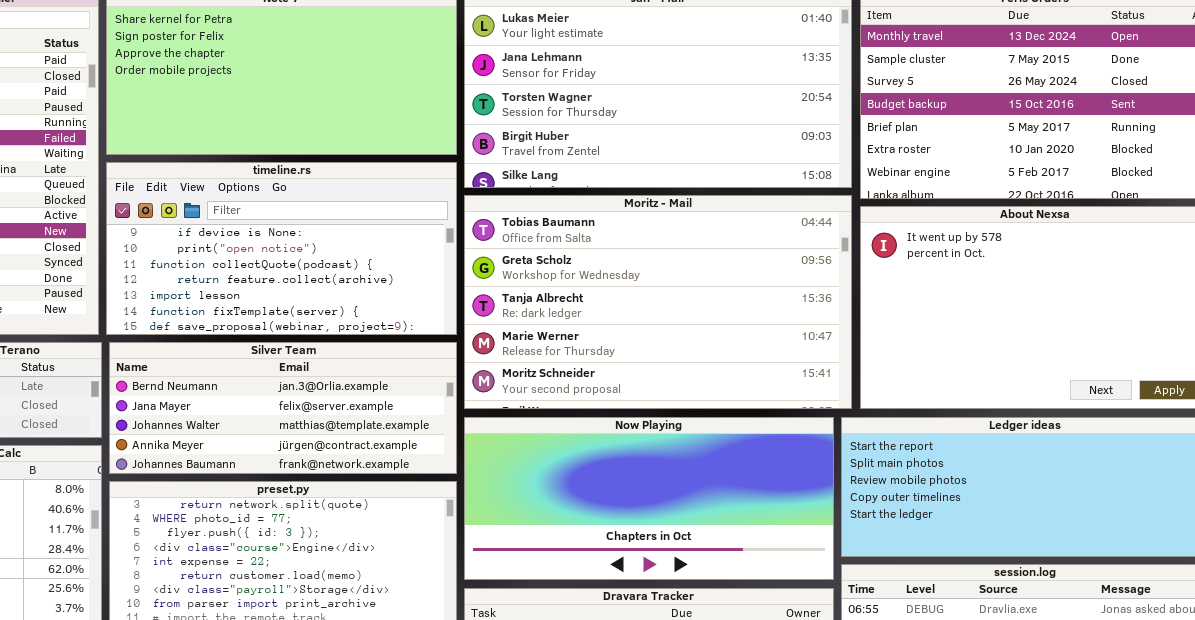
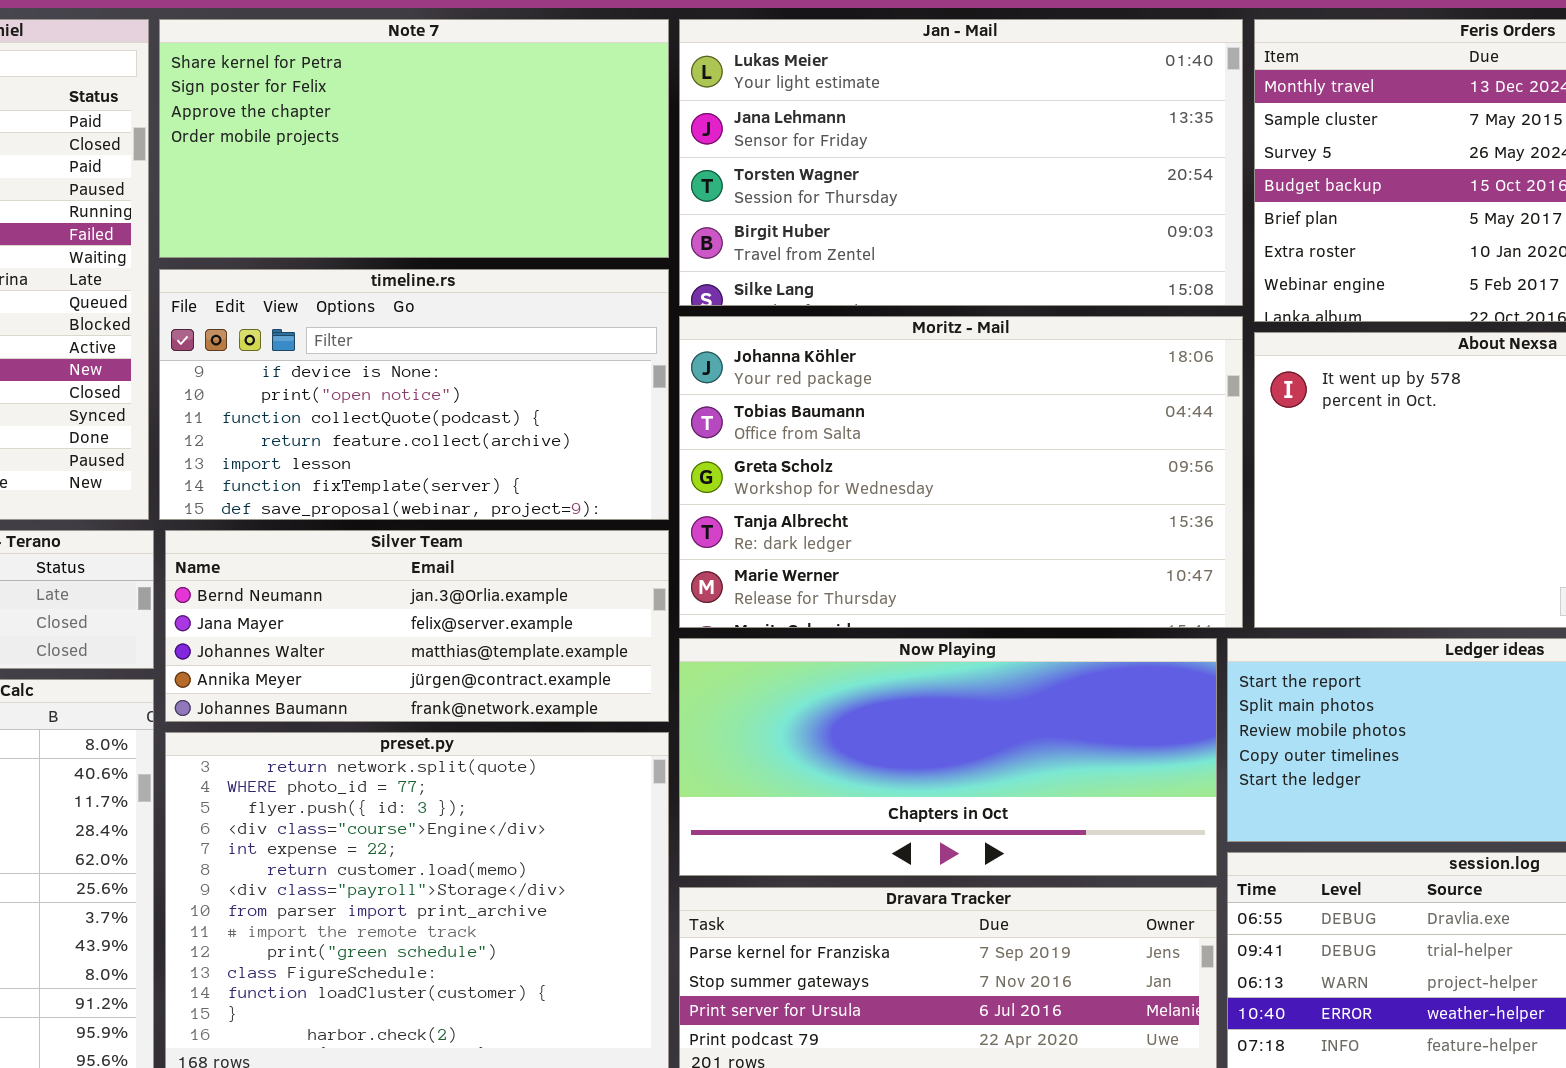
Moritz - Mail: [464,195,852,409] -> [679,316,1243,628], scrolled up 1 row

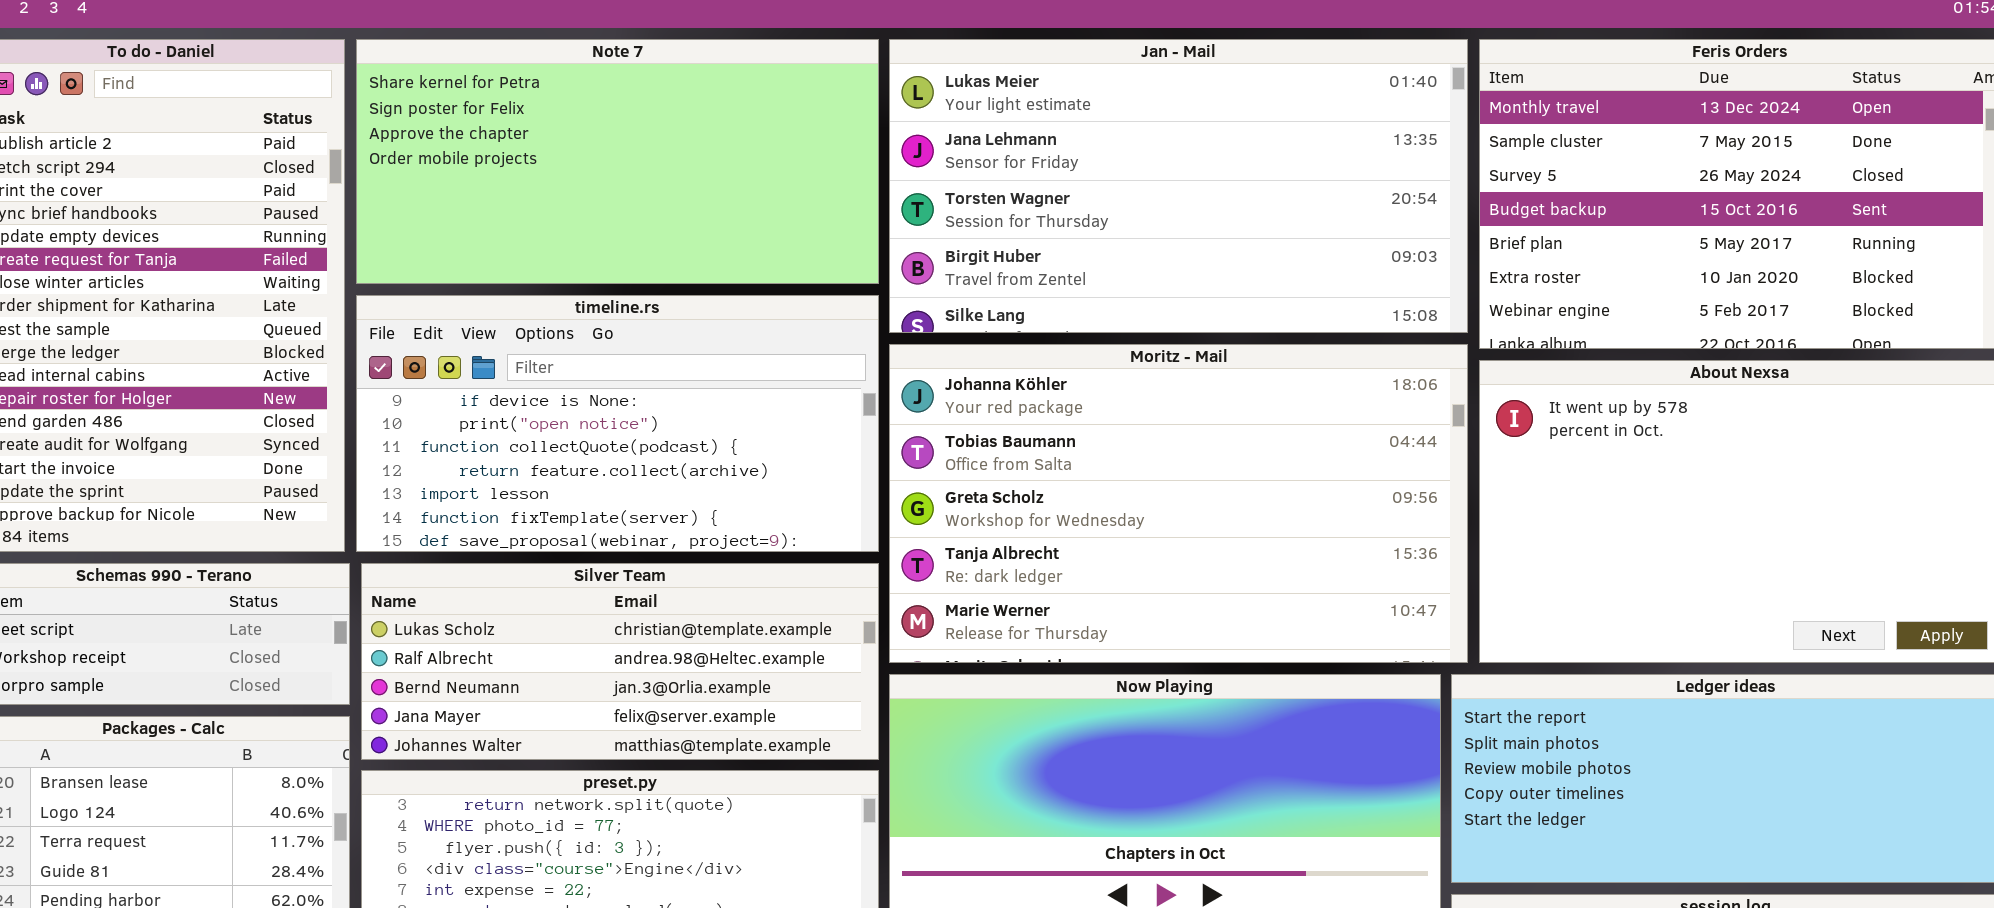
Silver Team: [165,530,669,722] -> [361,563,879,760], scrolled up 2 rows

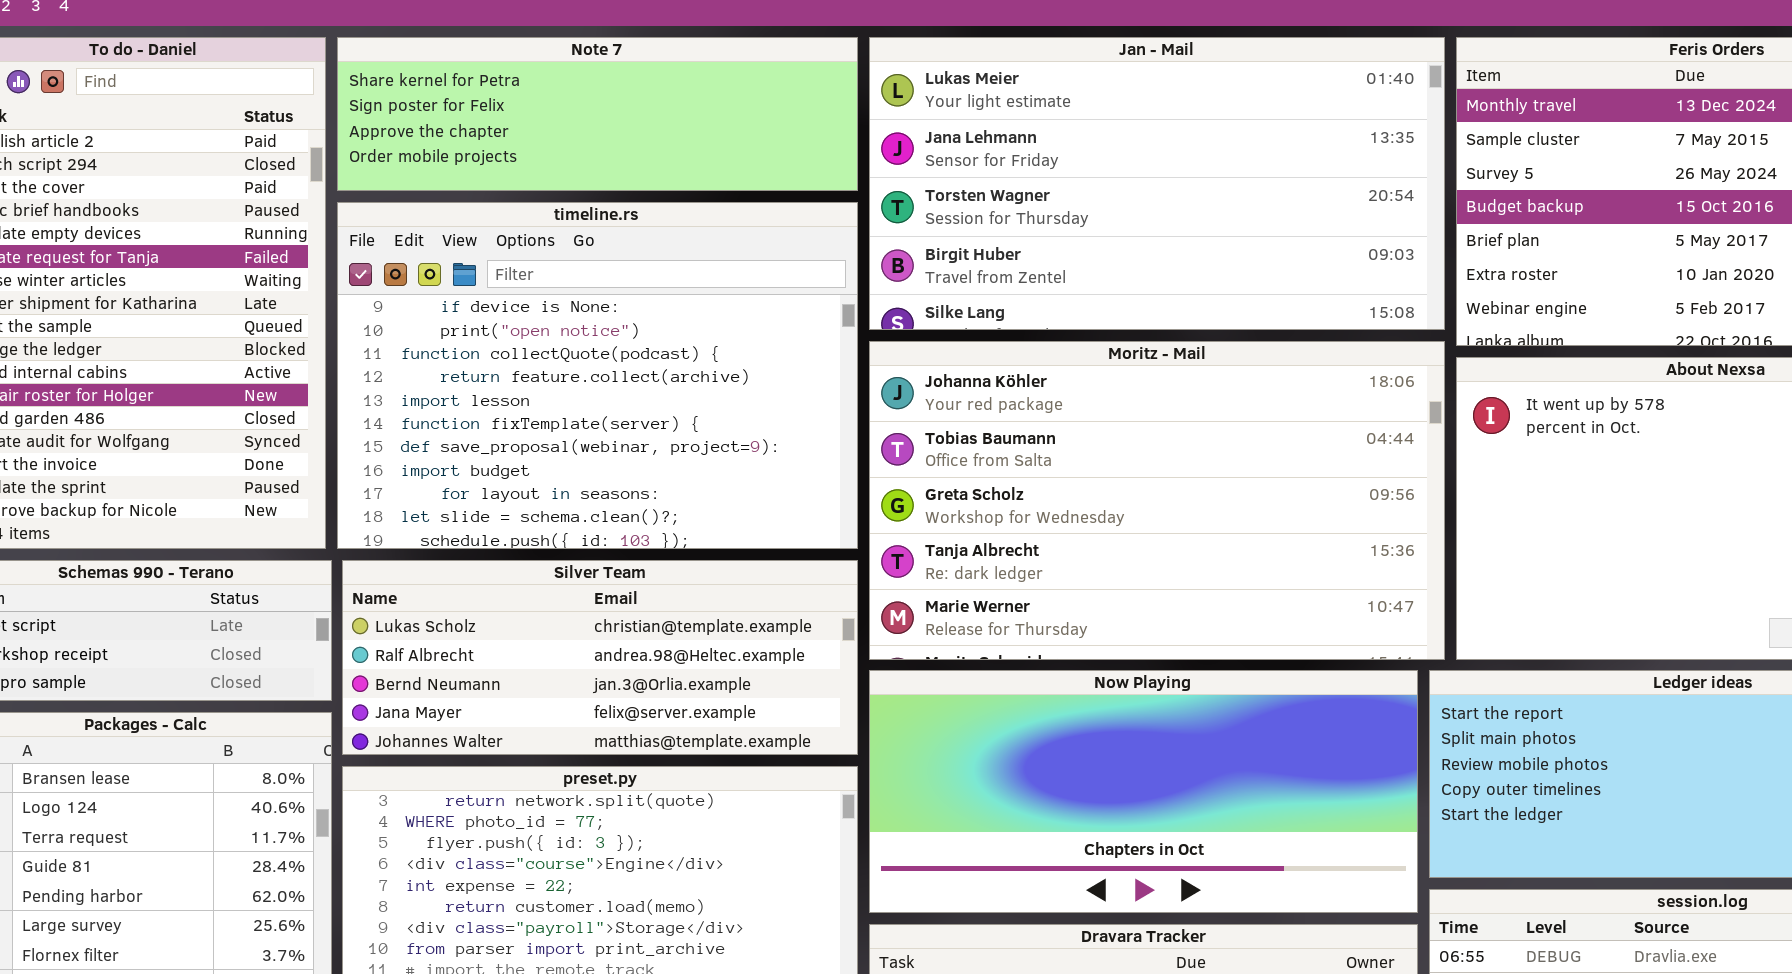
Note 7: [356,39,879,284] -> [337,37,858,191], resized
timeline.rs: [356,295,879,552] -> [337,202,858,549], resized

